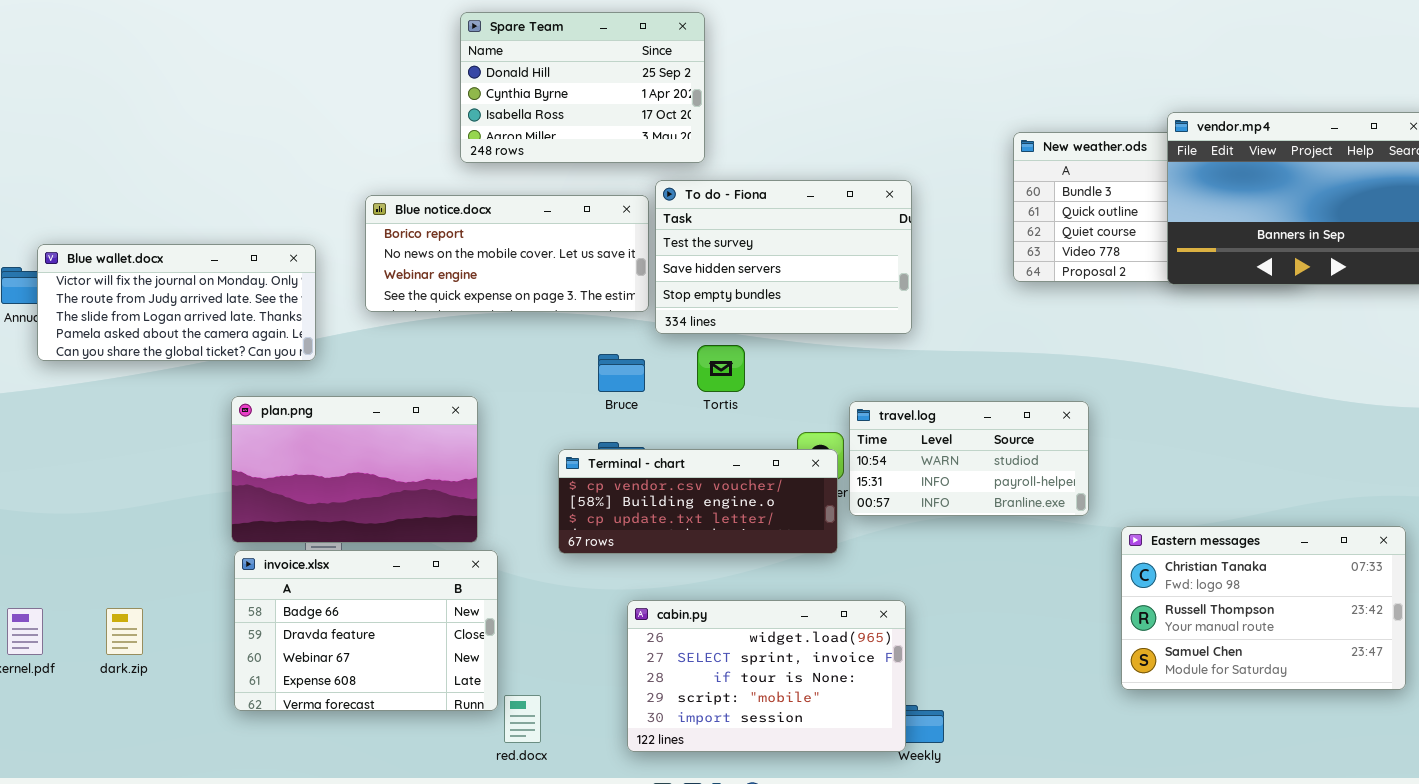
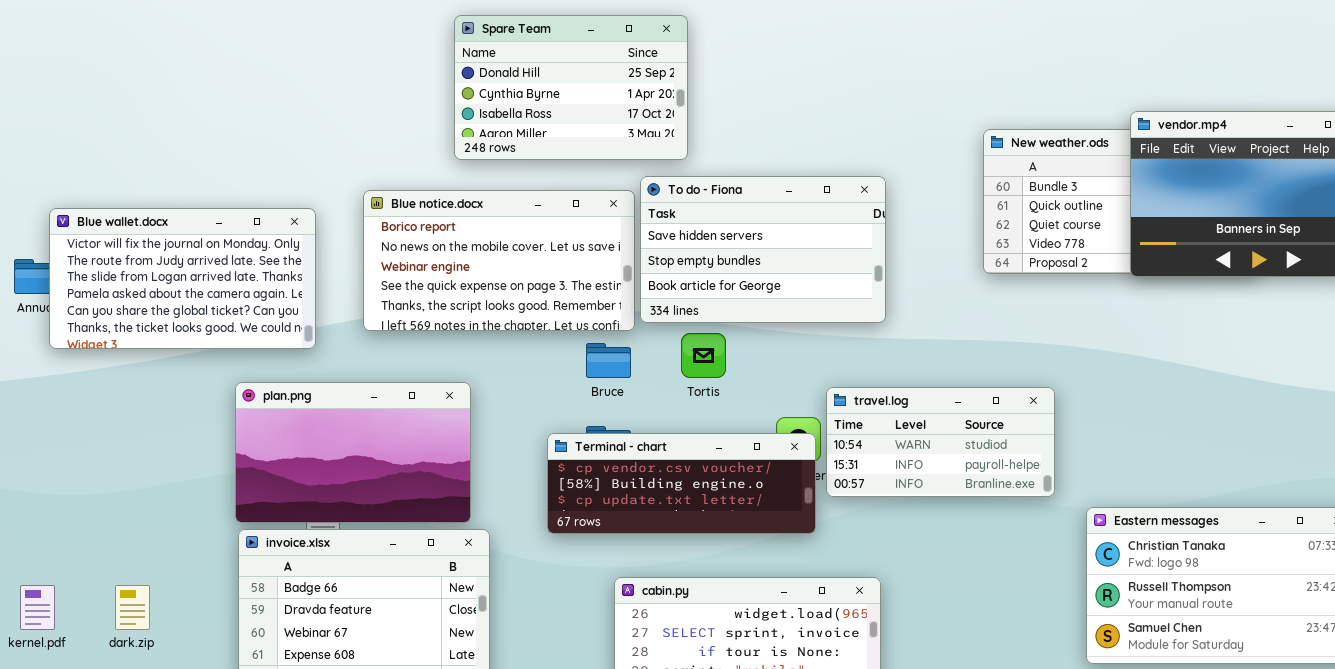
To do - Fiona: [655,180,912,334] -> [640,176,886,323], scrolled down 1 row
Blue notice.docx: [365,195,649,312] -> [363,190,635,331], resized
Blue wallet.docx: [37,244,316,361] -> [49,208,316,349], resized

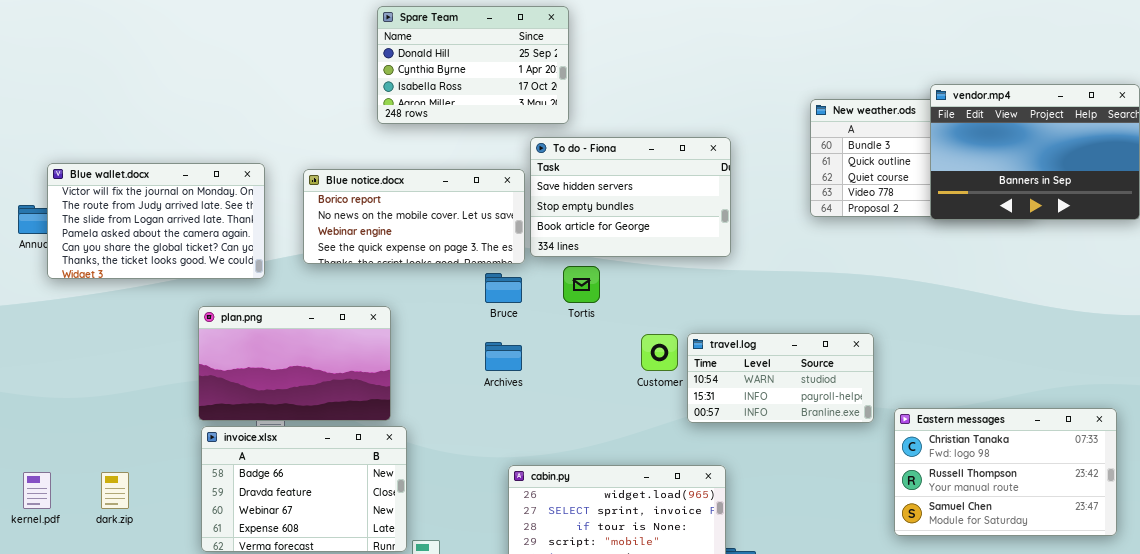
Blue notice.docx: [363,190,635,331] -> [303,169,525,264], resized
travel.log: [826,387,1055,497] -> [687,333,874,423], moved
Terminal - chart: [547,433,816,534] -> none, closed

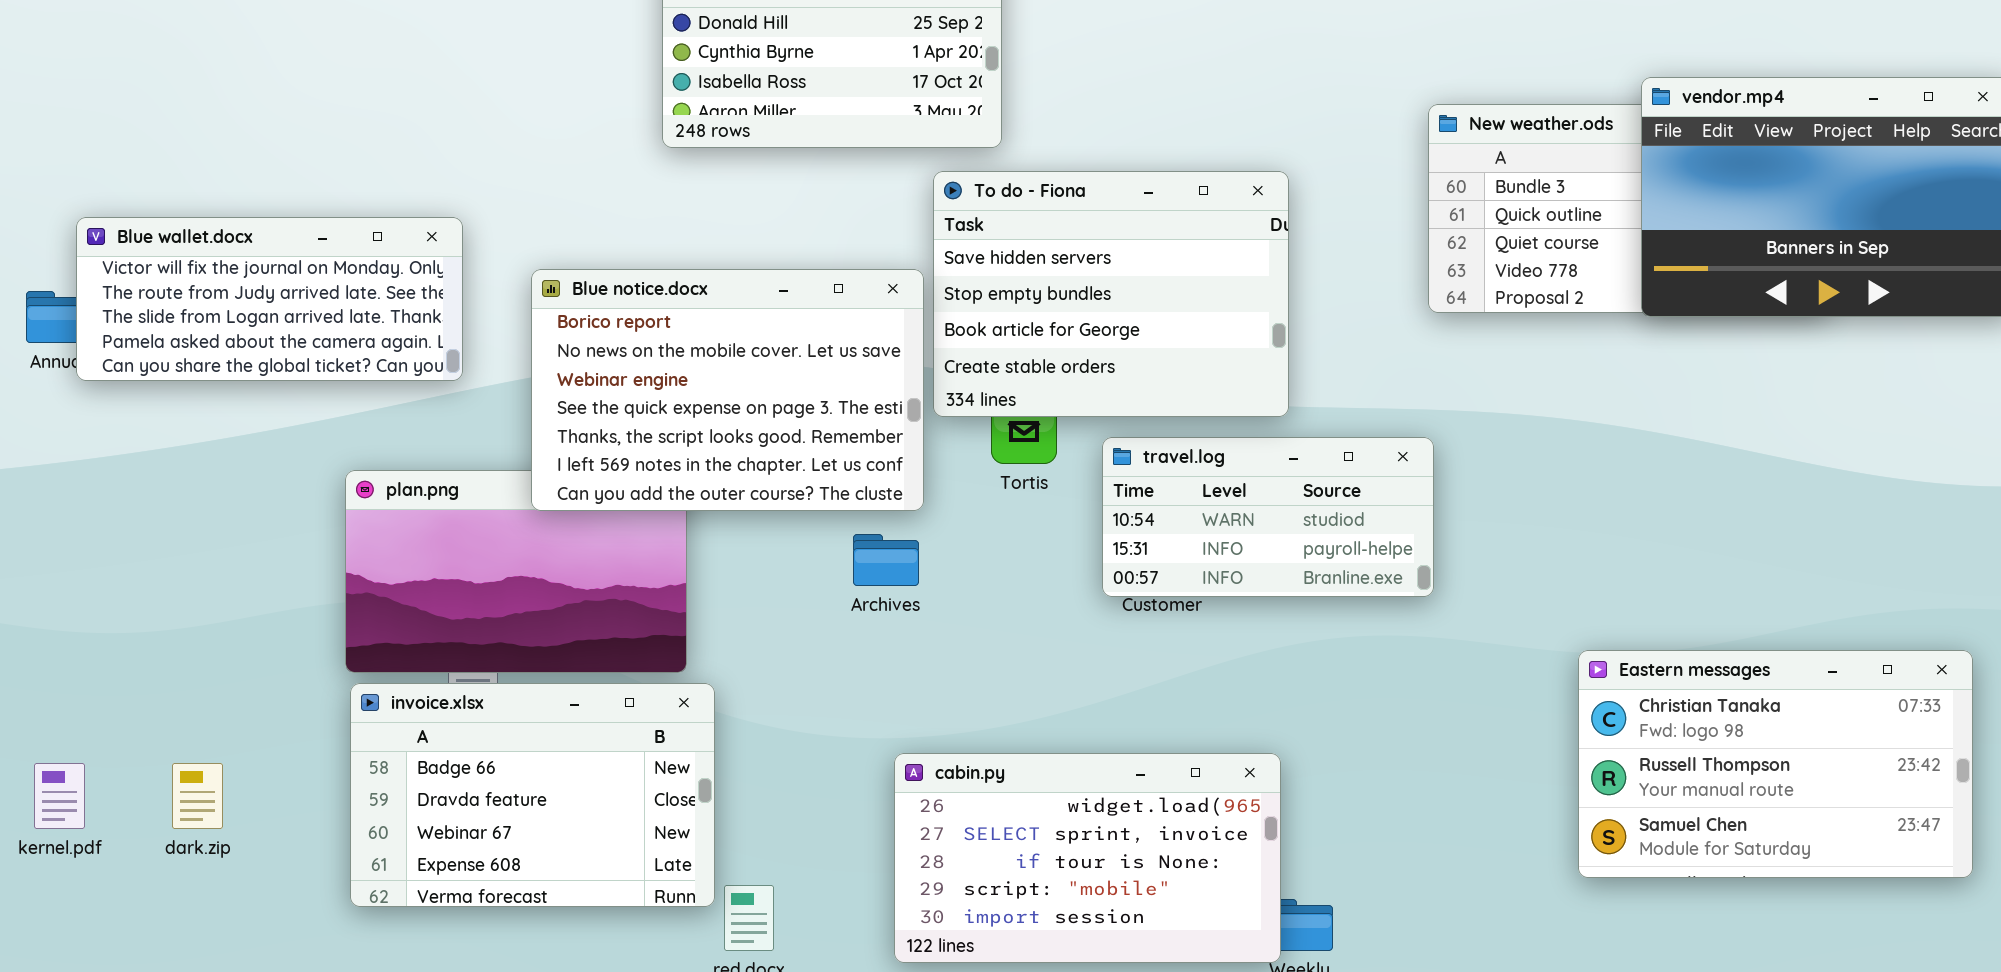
To do - Fiona: [530,137,731,257] -> [933,171,1289,417], resized
Blue wallet.docx: [47,163,265,279] -> [76,217,463,381], resized
Blue notice.docx: [303,169,525,264] -> [531,269,924,511], moved, resized
travel.log: [687,333,874,423] -> [1102,437,1434,597], moved

